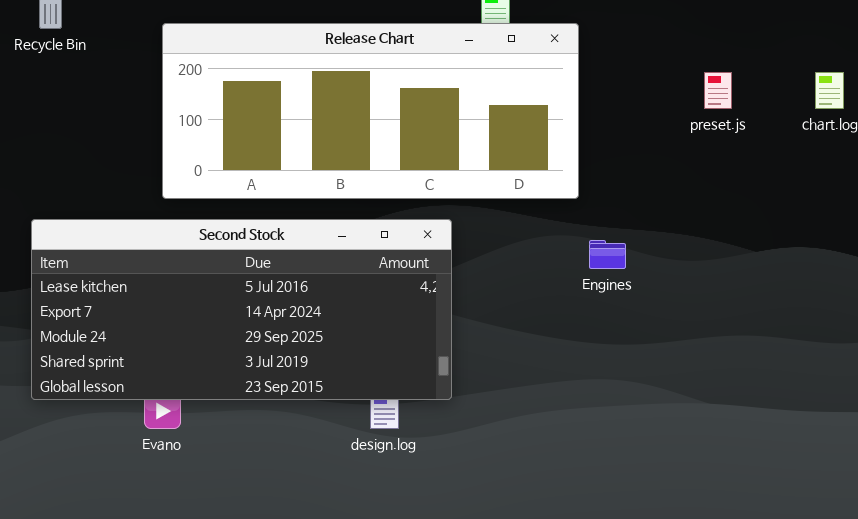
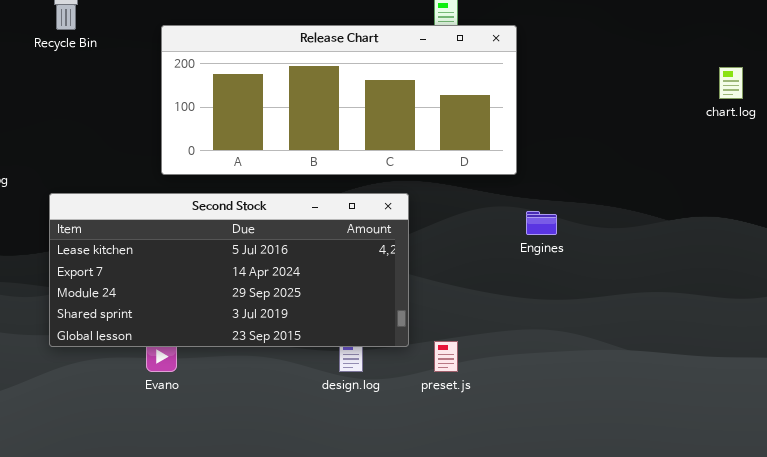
preset.js: [704,72,732,109] -> [434,341,458,372], moved

